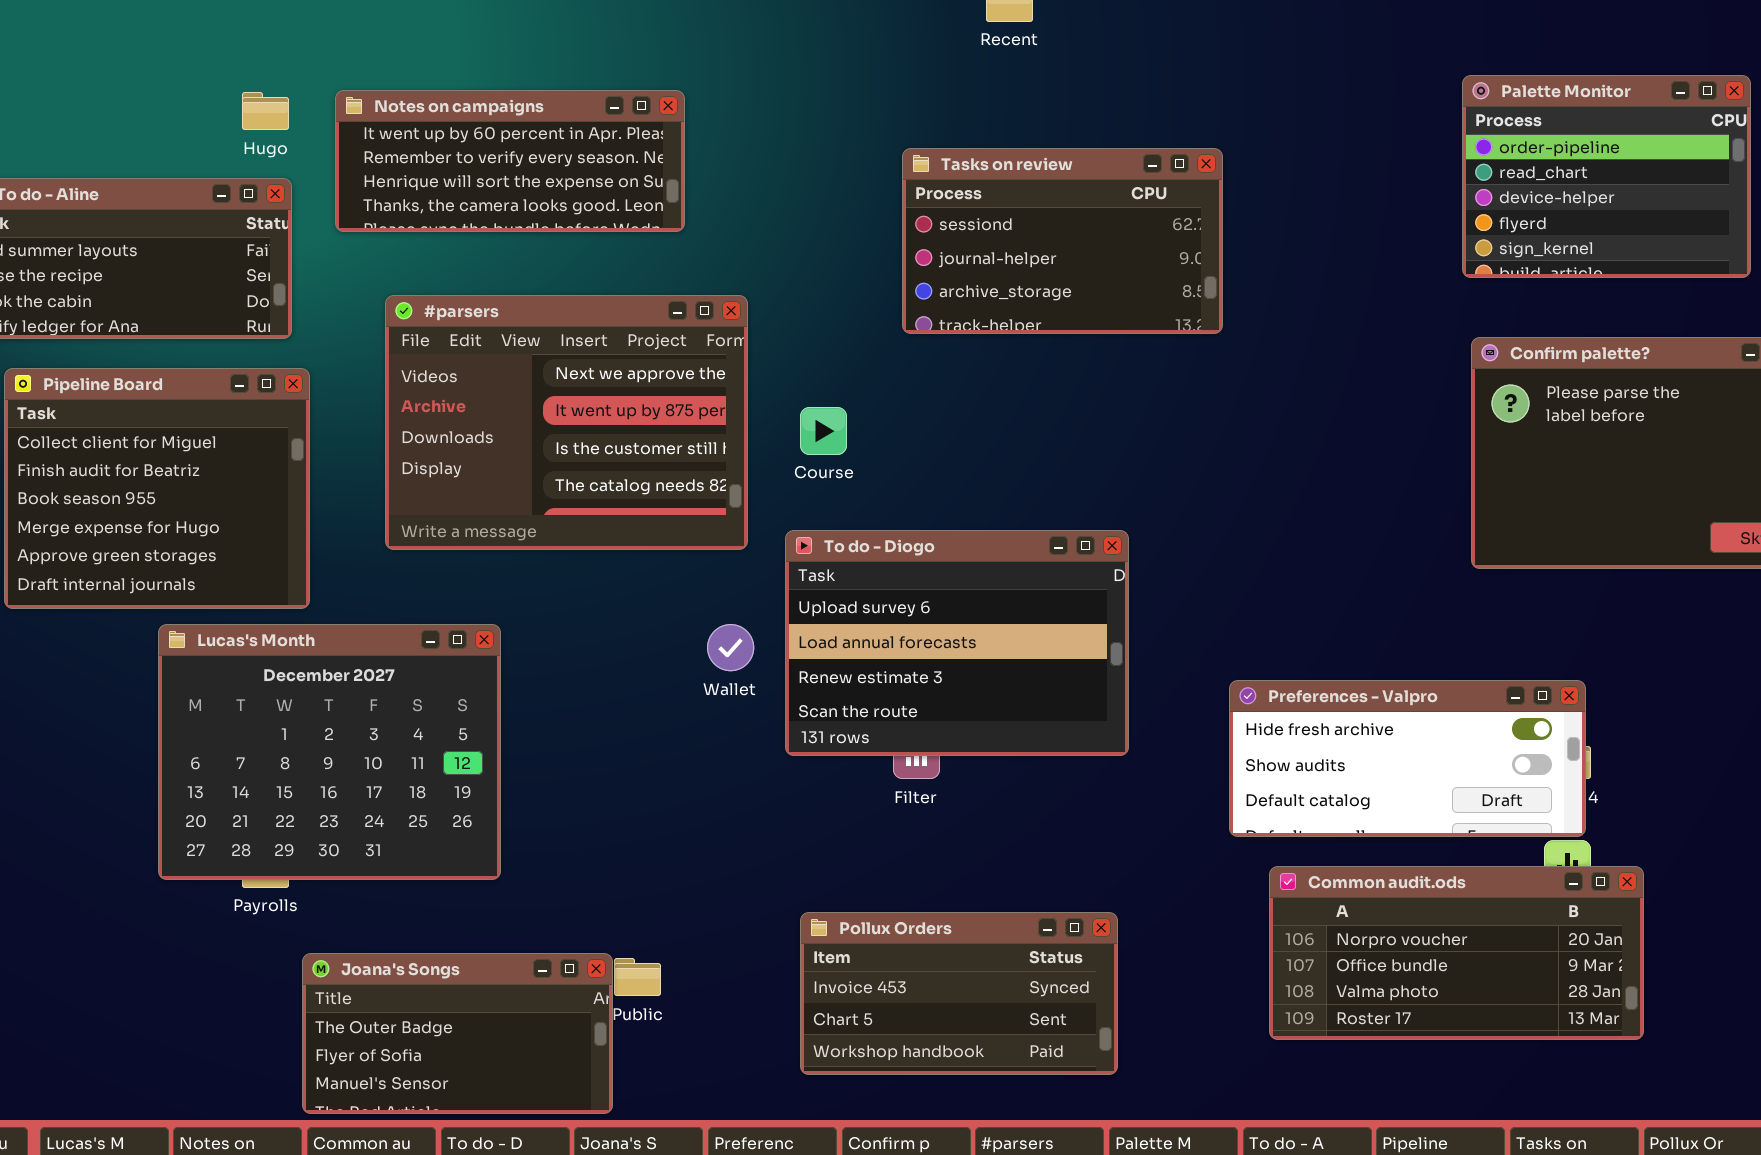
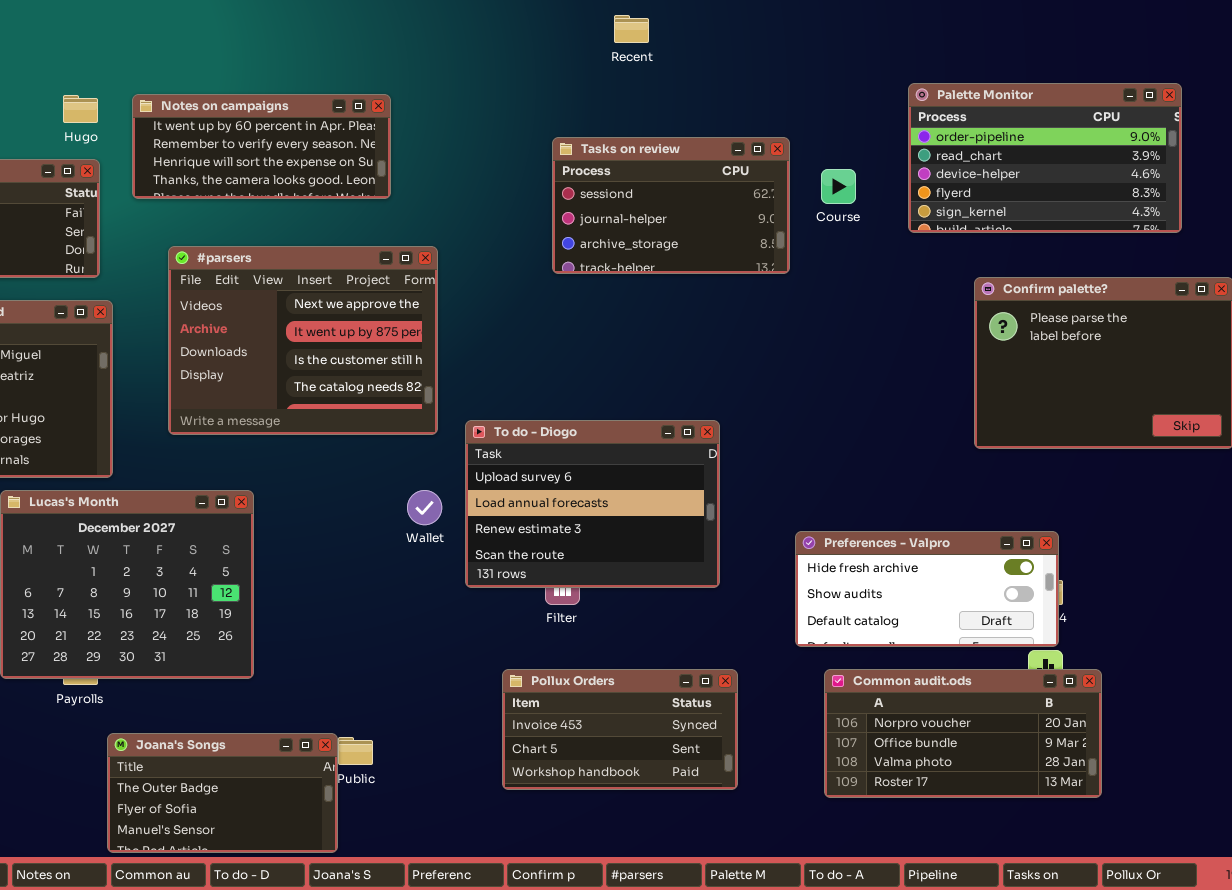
Palette Monitor: [1462,75,1751,278] -> [908,83,1182,233], resized
Course: [800,407,847,455] -> [821,169,856,204], moved
Pollux Orders: [800,912,1118,1075] -> [502,669,738,790], moved

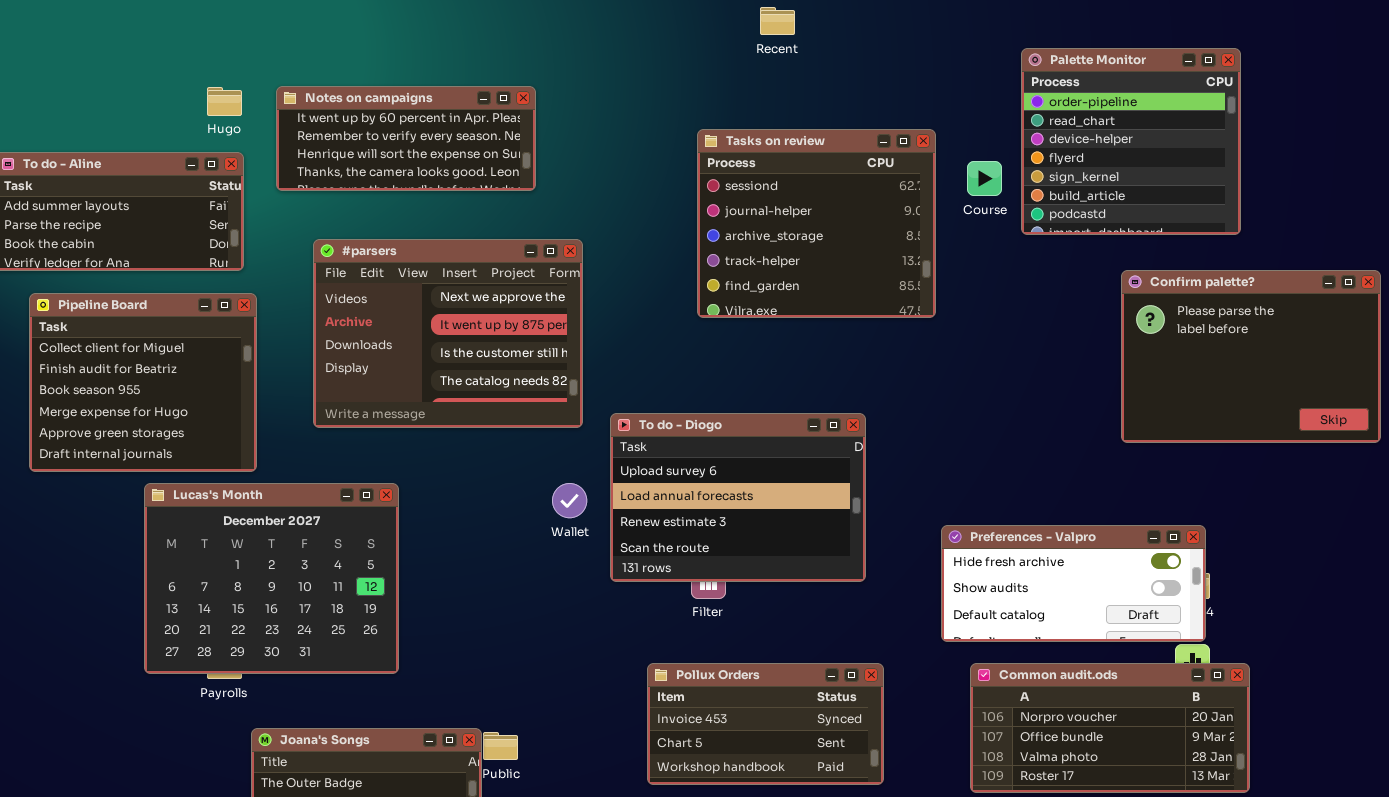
Palette Monitor: [908,83,1182,233] -> [1021,48,1241,235], moved, resized
Tasks on review: [552,137,790,274] -> [697,129,936,318], resized

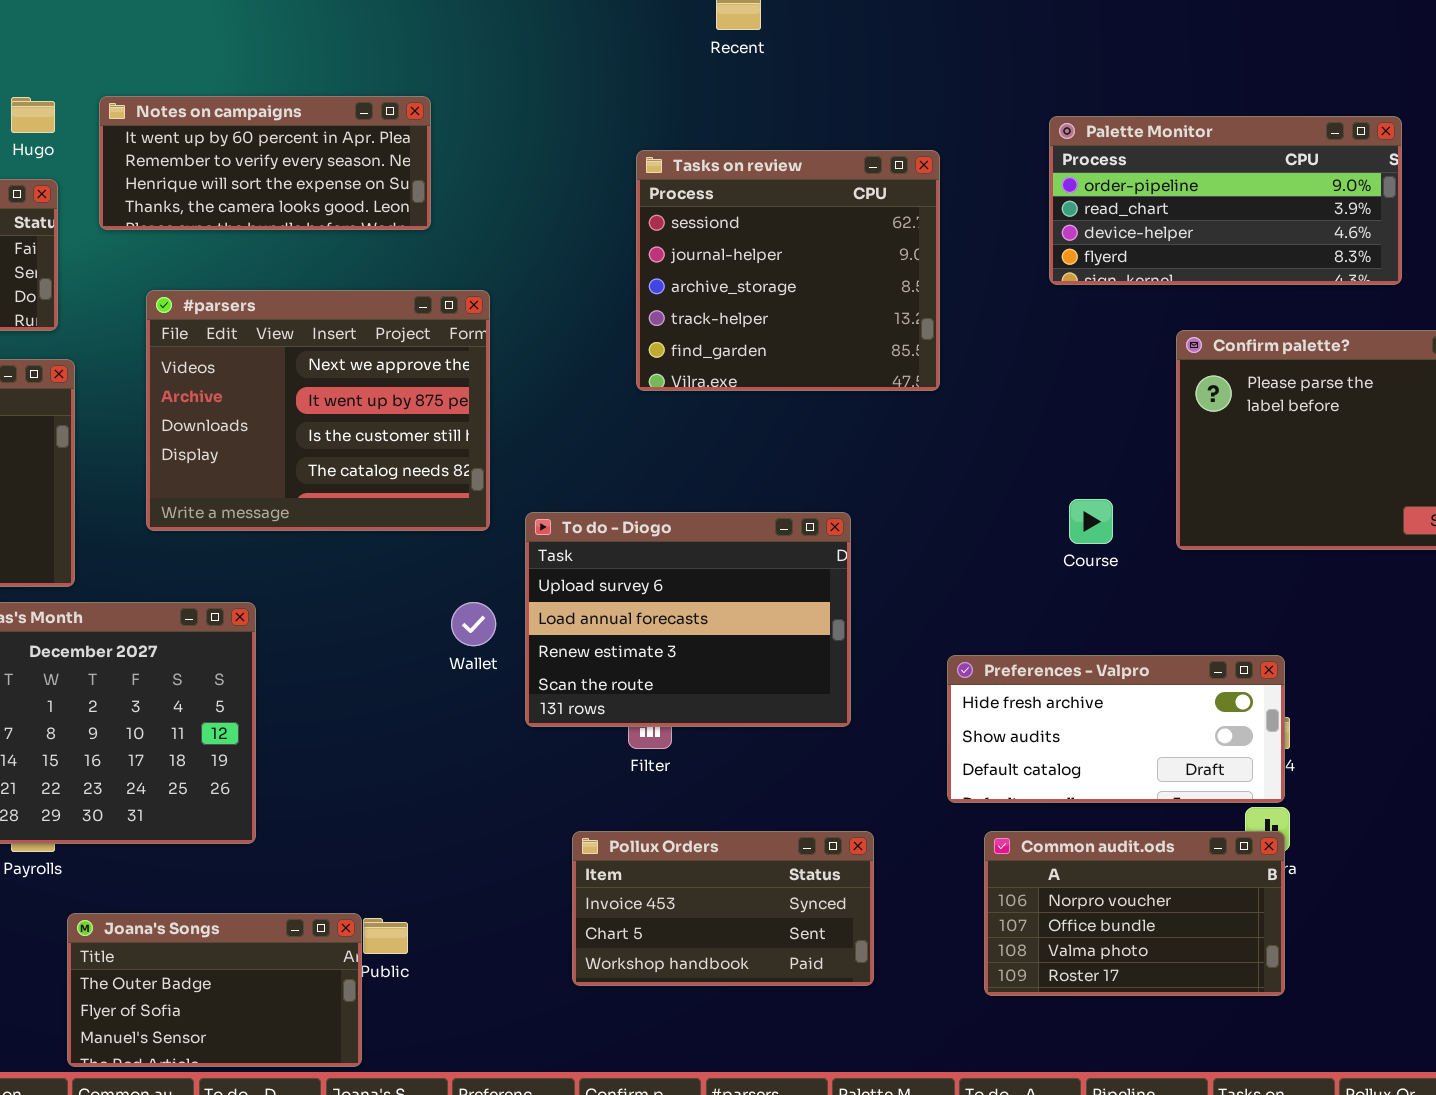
Palette Monitor: [1021,48,1241,235] -> [1049,116,1402,285], resized
Course: [967,161,1002,196] -> [1069,499,1113,544], moved
Common audit.ods: [970,663,1250,793] -> [984,831,1285,996], resized

